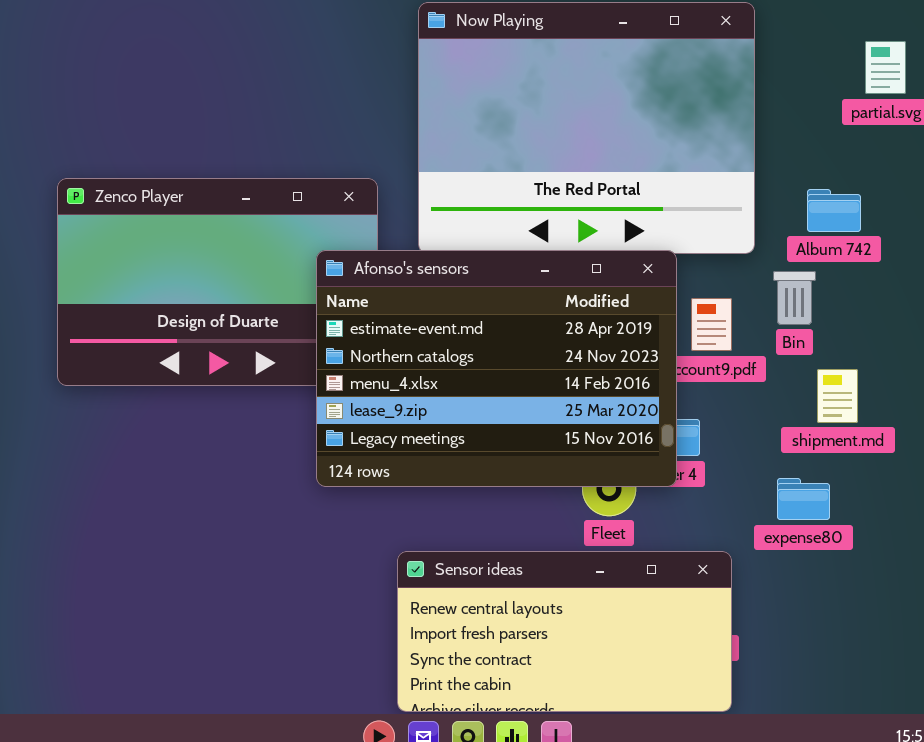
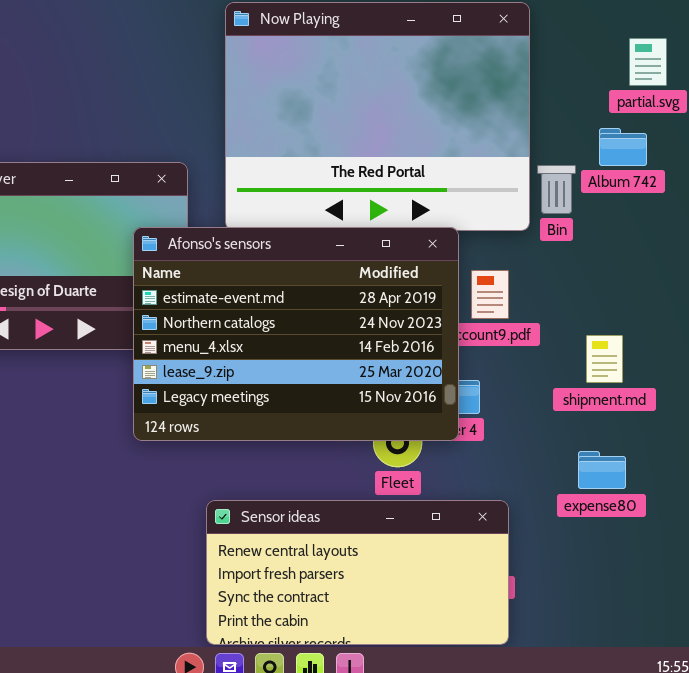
Album 742: [807,189,861,232] -> [599,128,647,166], moved
Bin: [773,271,816,325] -> [537,165,576,214], moved
expense80: [777,478,830,520] -> [578,451,626,489], moved

